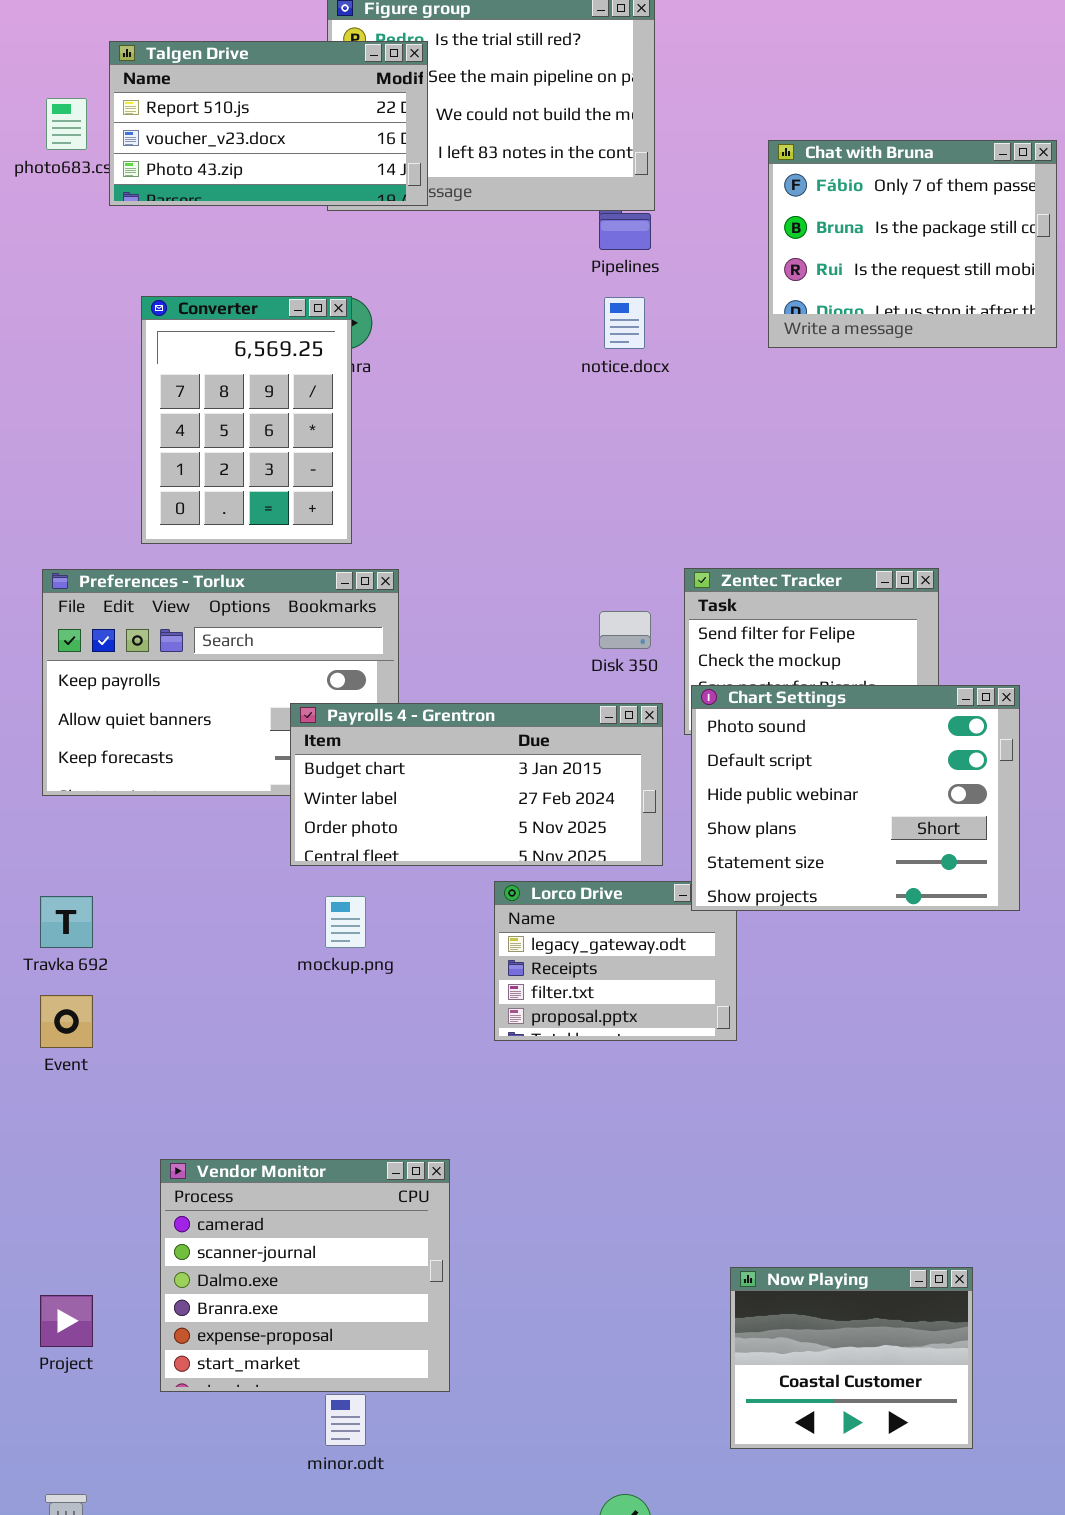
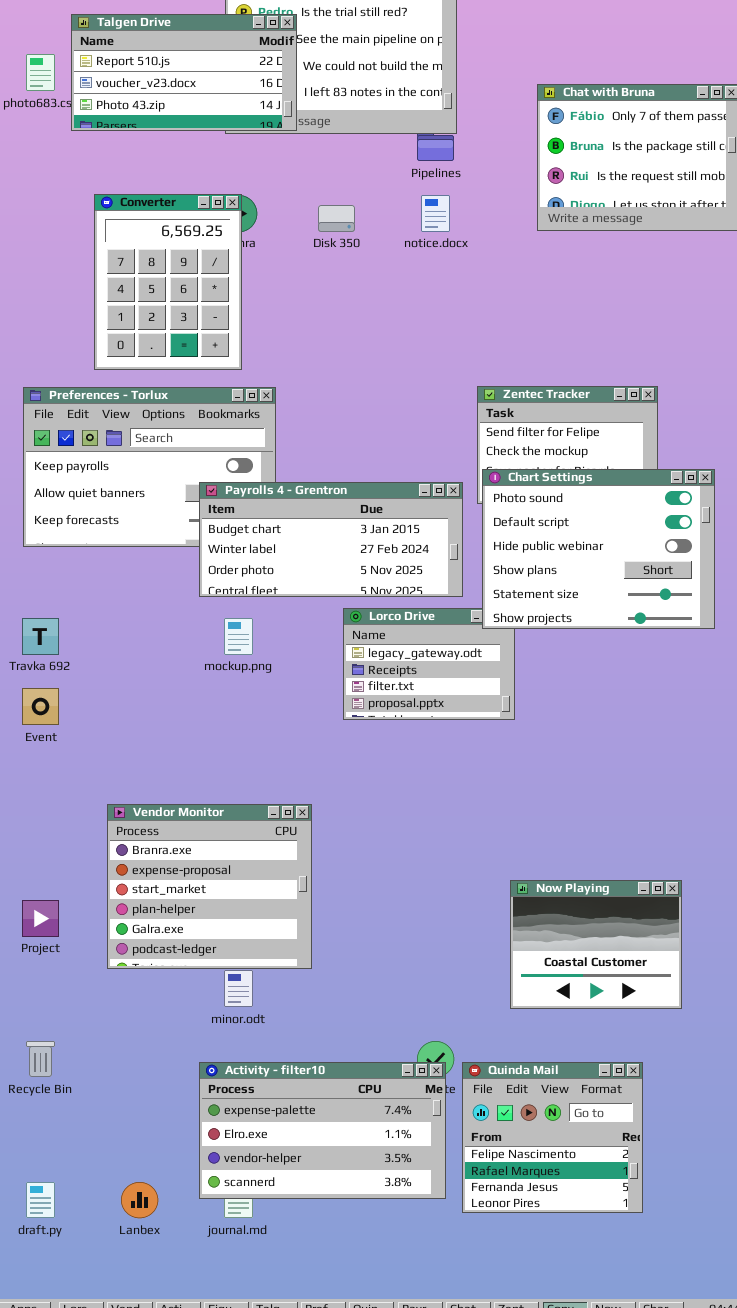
Disk 350: [599,611,651,649] -> [318,205,355,232], moved
Vendor Monitor: [160,1159,450,1392] -> [107,804,312,969], scrolled down 3 rows

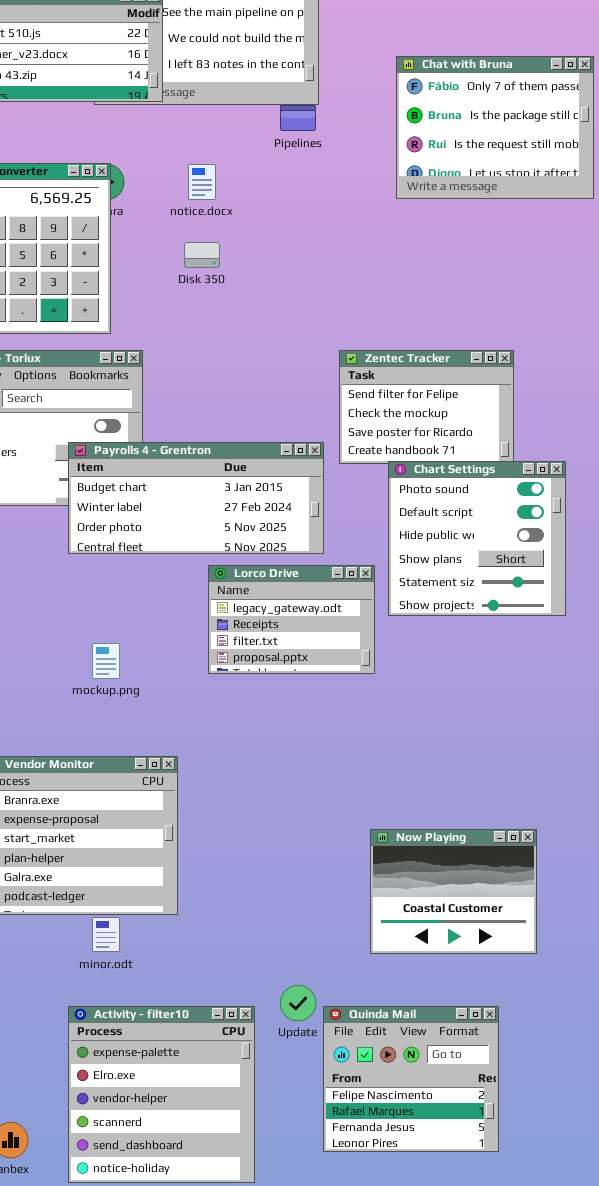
notice.docx: [421,195,450,232] -> [188,164,216,200], moved
Disk 350: [318,205,355,232] -> [184,242,220,268], moved
Chart Settings: [482,469,715,629] -> [388,461,566,616], moved, resized
mockup.png: [224,618,253,655] -> [92,643,120,679], moved
Activity - filter10: [199,1062,446,1199] -> [68,1006,255,1183], resized

